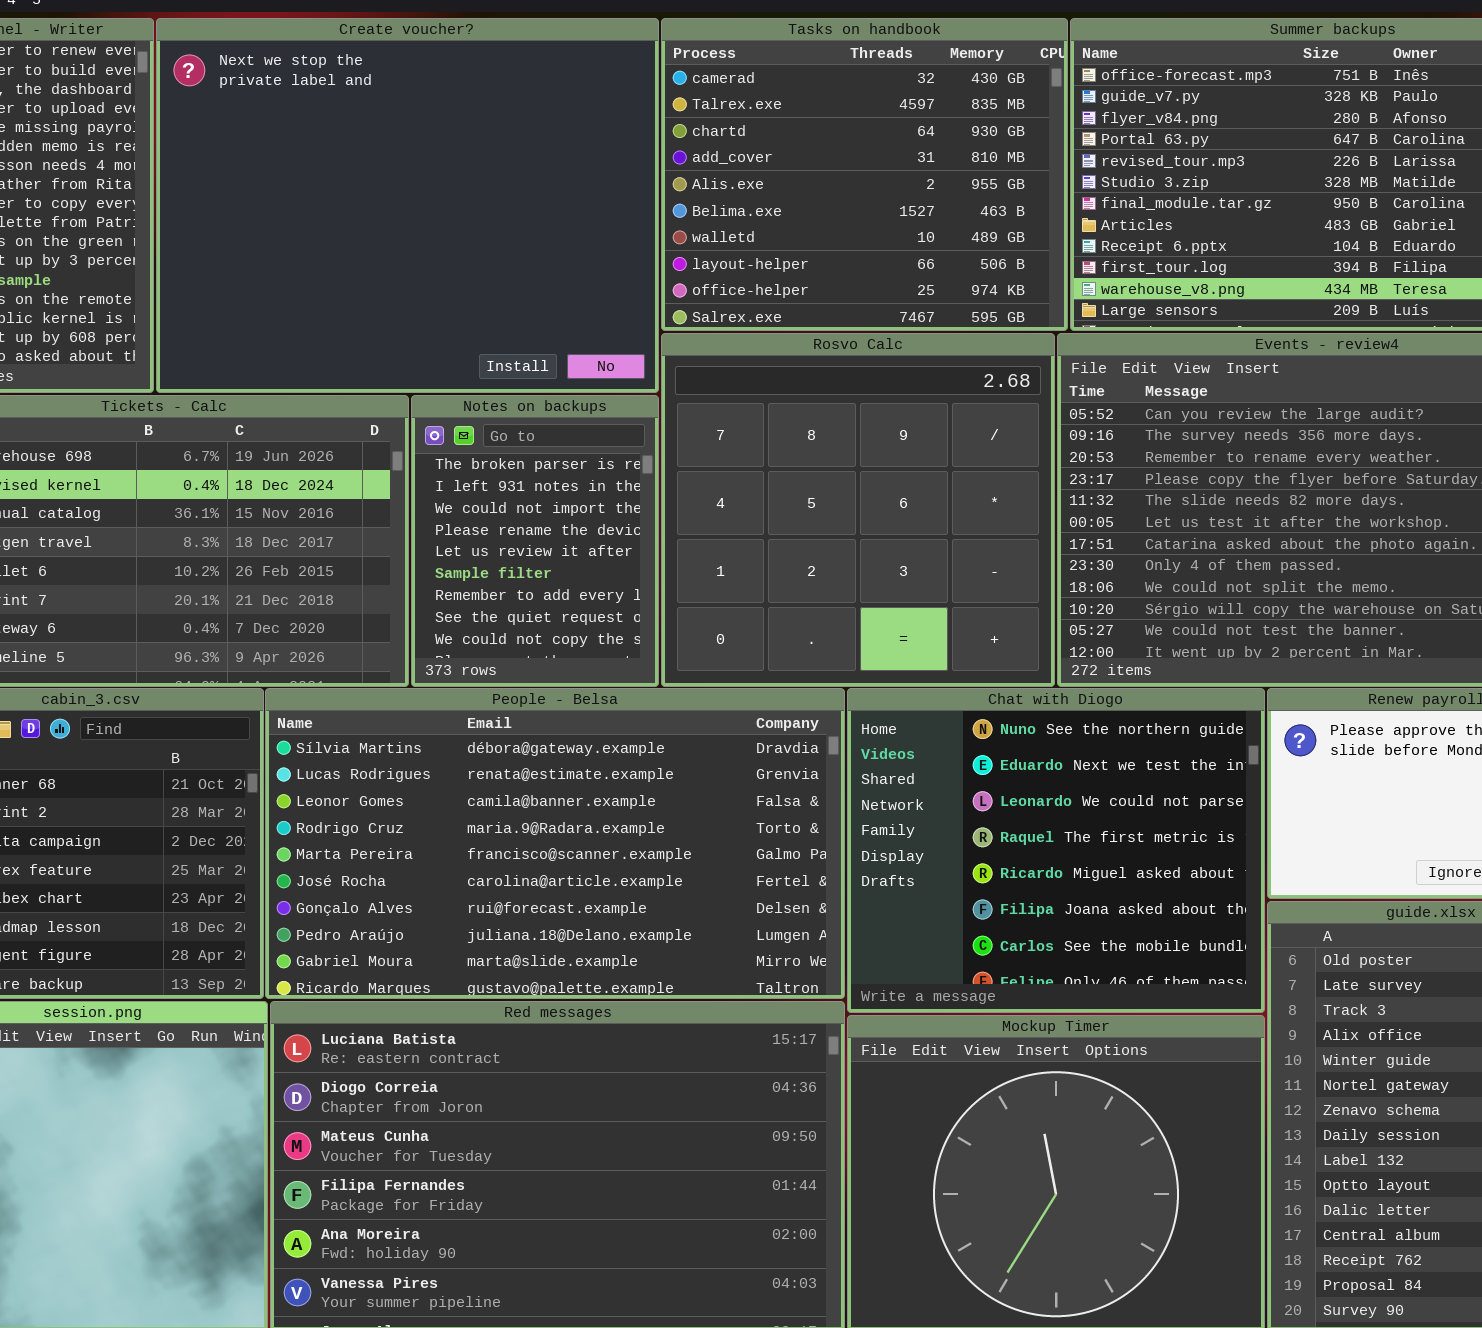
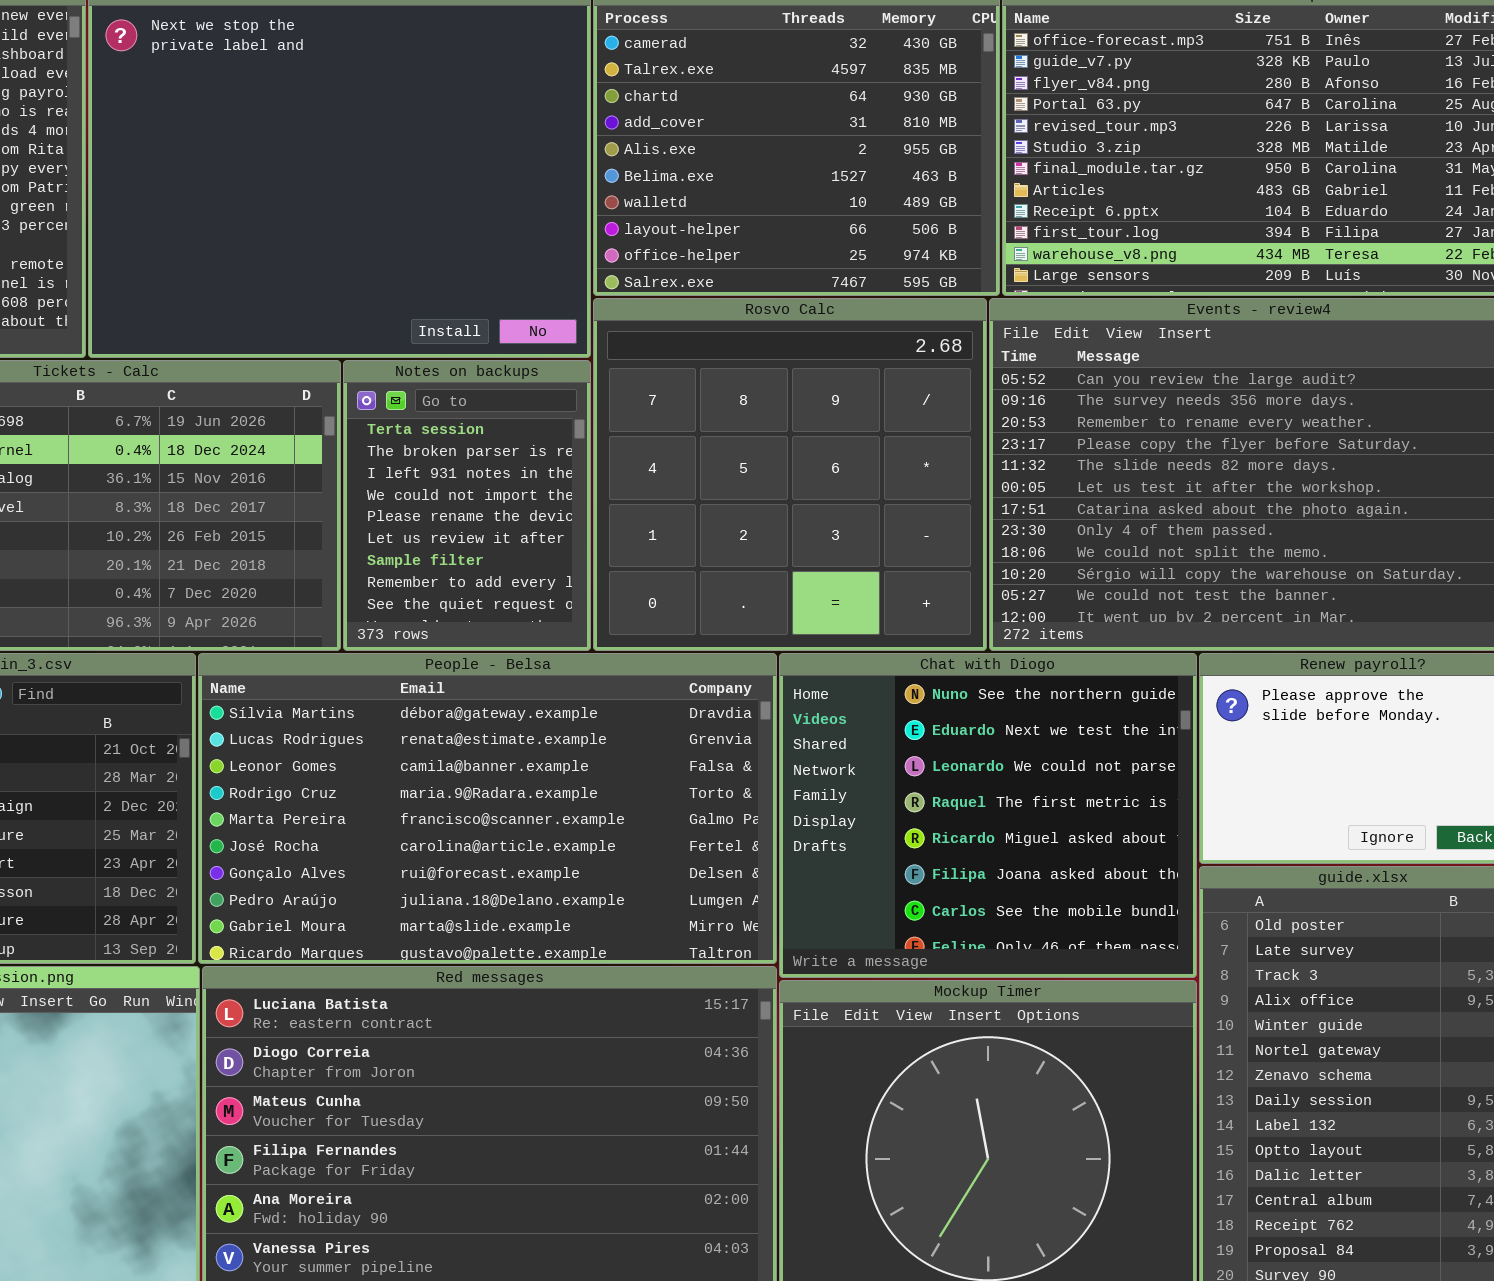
Notes on backups: [411,395,659,687] -> [343,360,591,651], scrolled up 1 row

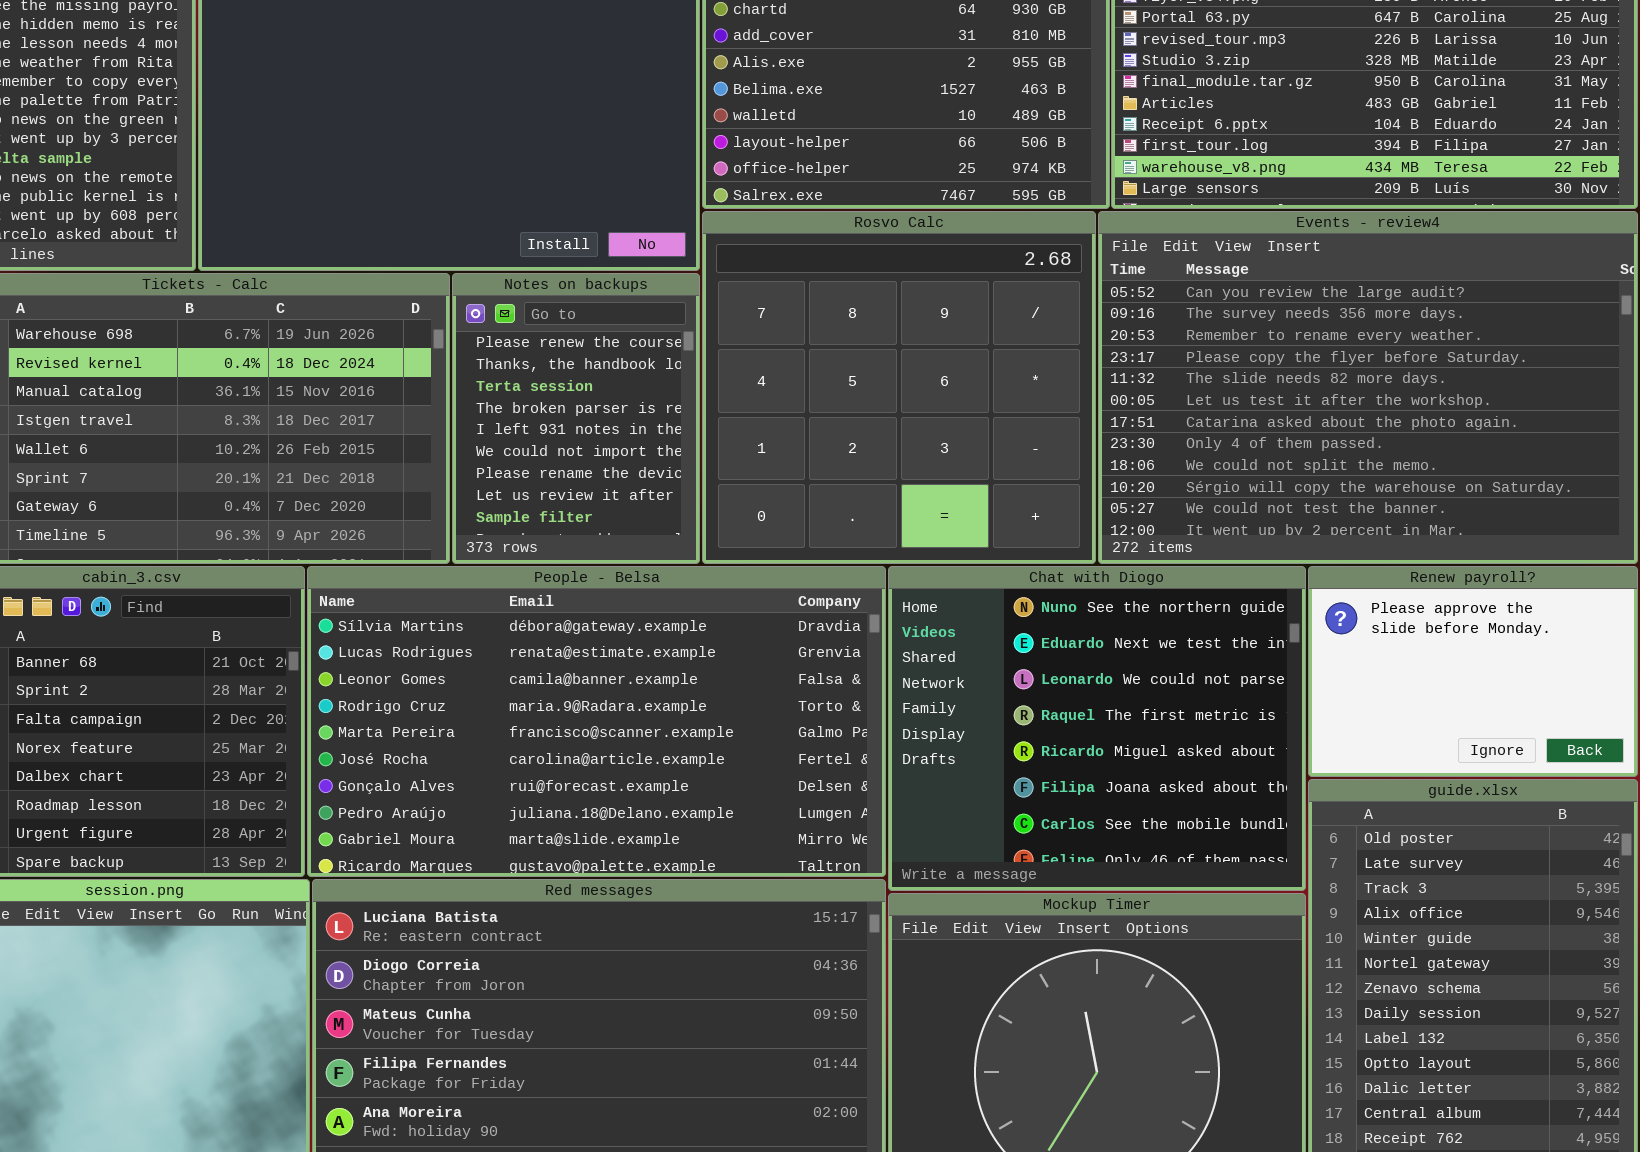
Notes on backups: [343,360,591,651] -> [452,273,700,564], scrolled up 2 rows

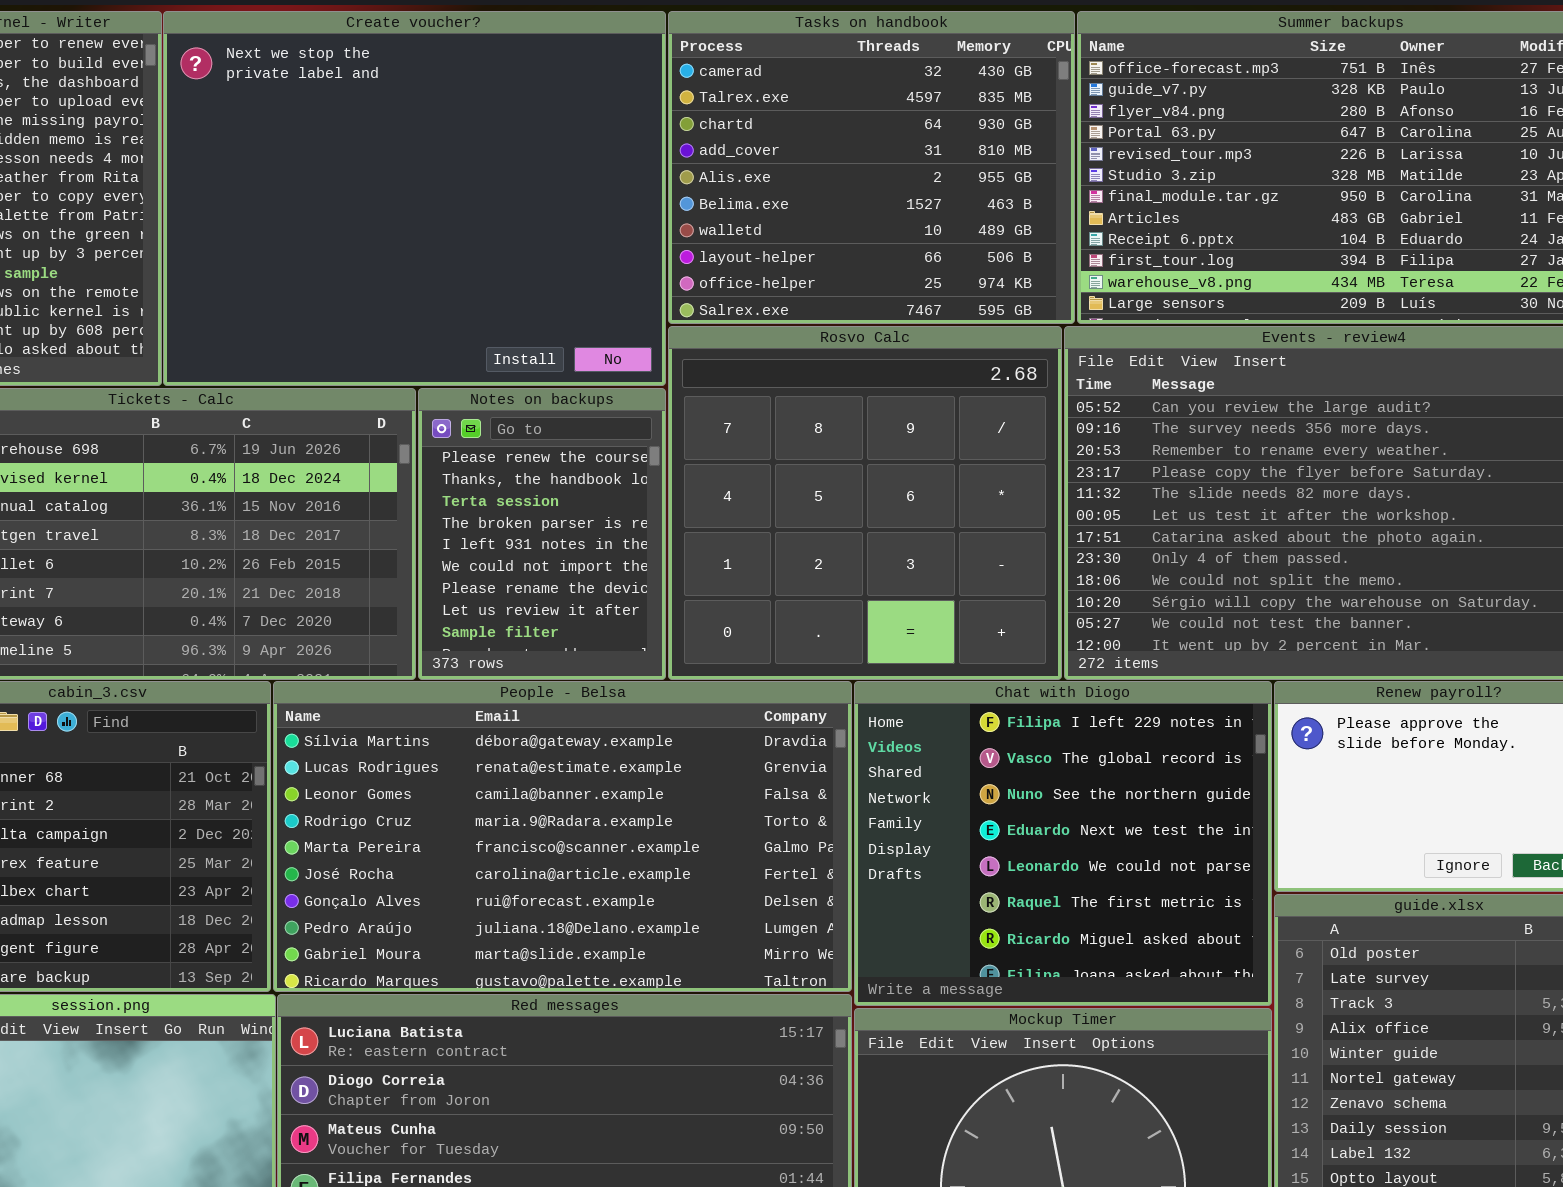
Chat with Diogo: [888,566,1306,891] -> [854,681,1272,1006], scrolled up 2 rows

